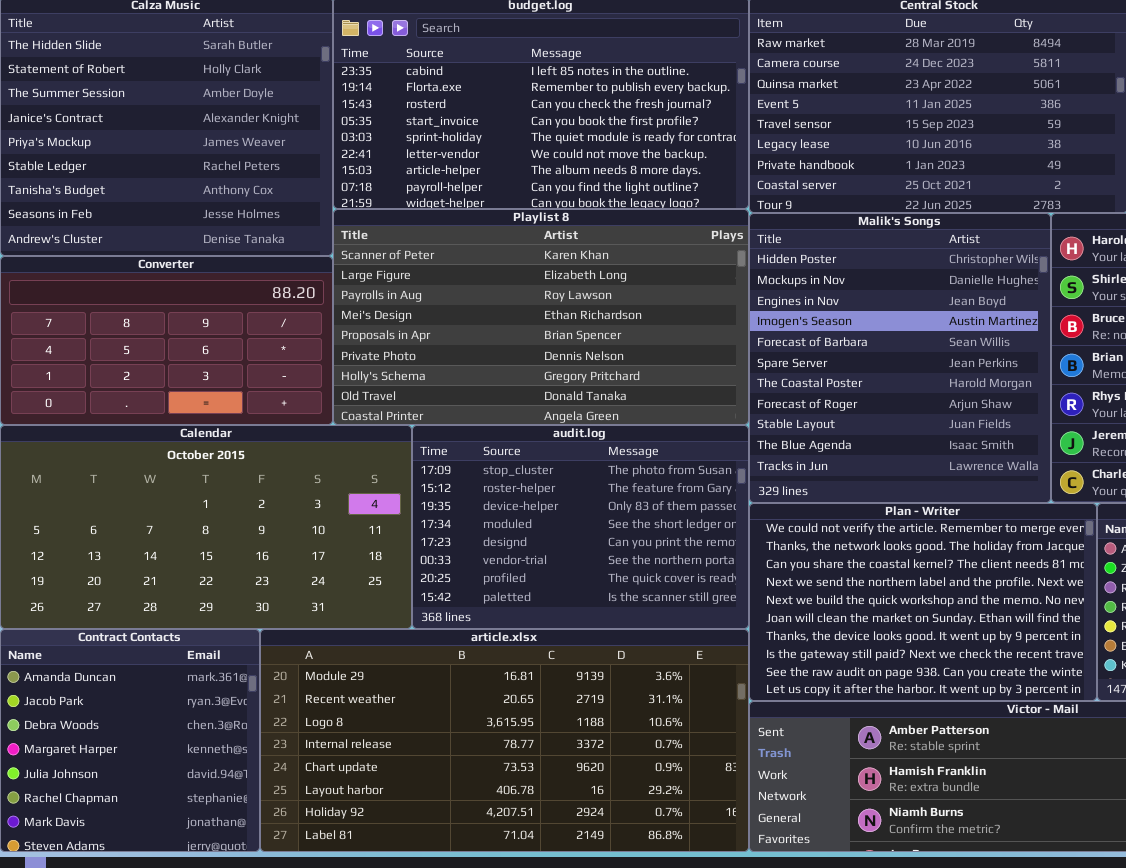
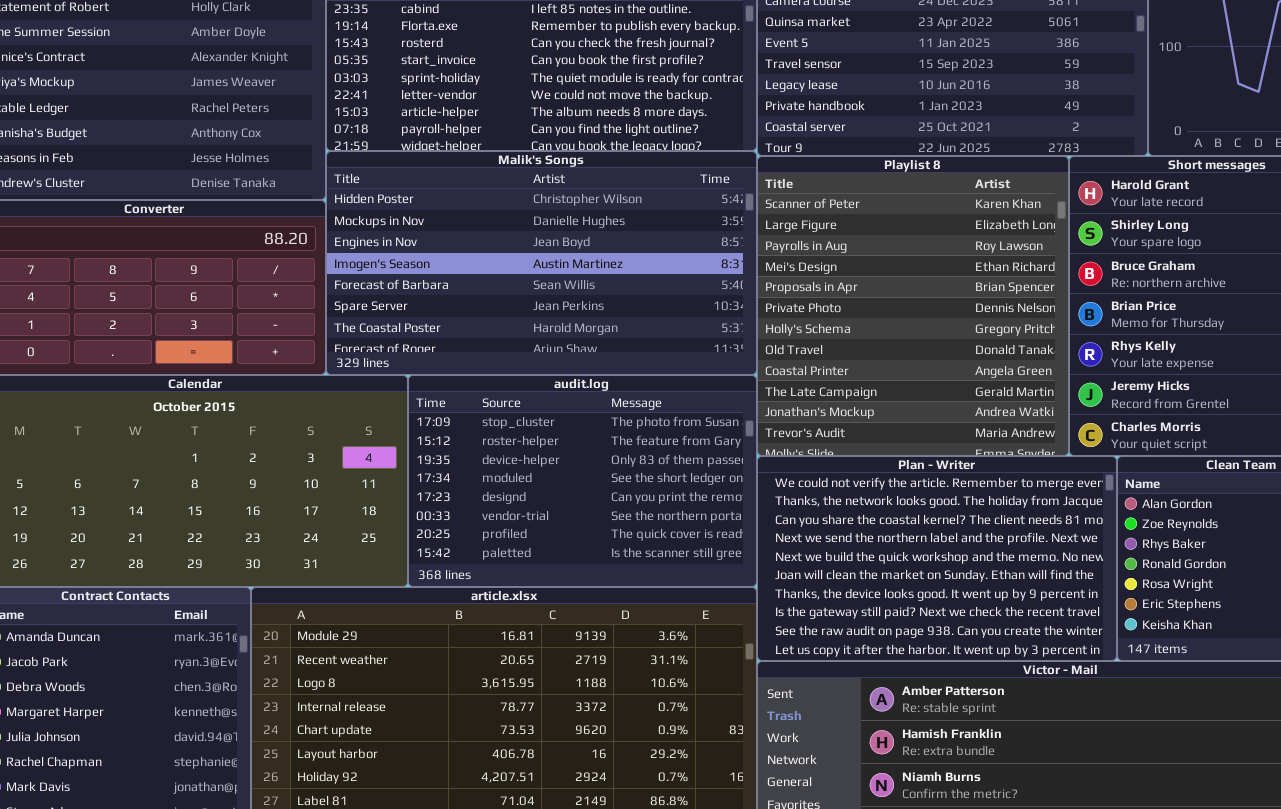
Playlist 8: [333,209,749,425] -> [757,156,1069,456], moved, resized
Malik's Songs: [749,213,1051,503] -> [326,151,757,375], moved, resized

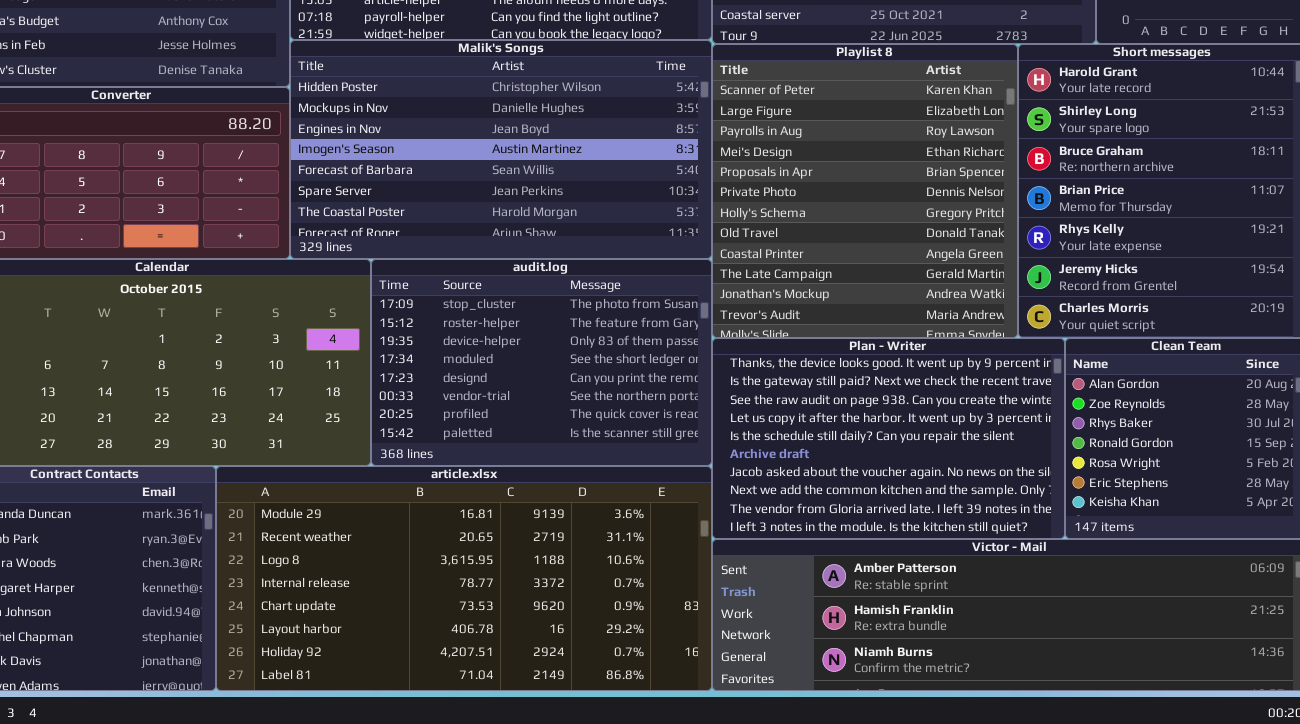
Plan - Writer: [757,456,1117,661] -> [712,338,1065,539], scrolled down 6 rows

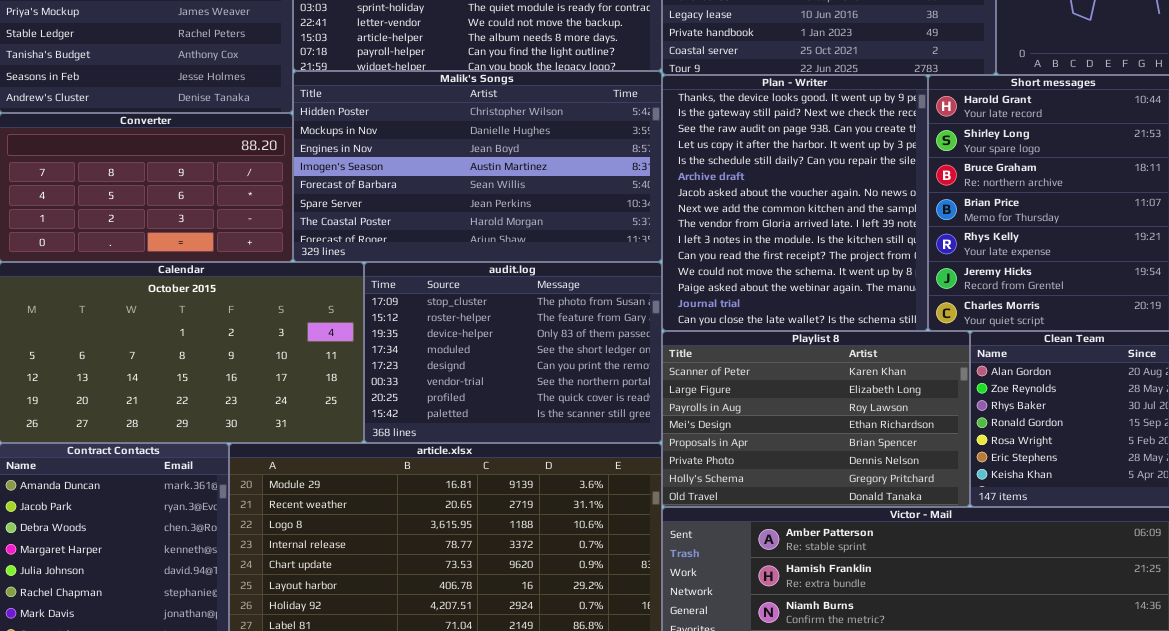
Playlist 8: [712,44,1018,338] -> [662,331,970,507], moved, resized
Plan - Writer: [712,338,1065,539] -> [662,75,928,331], moved, resized

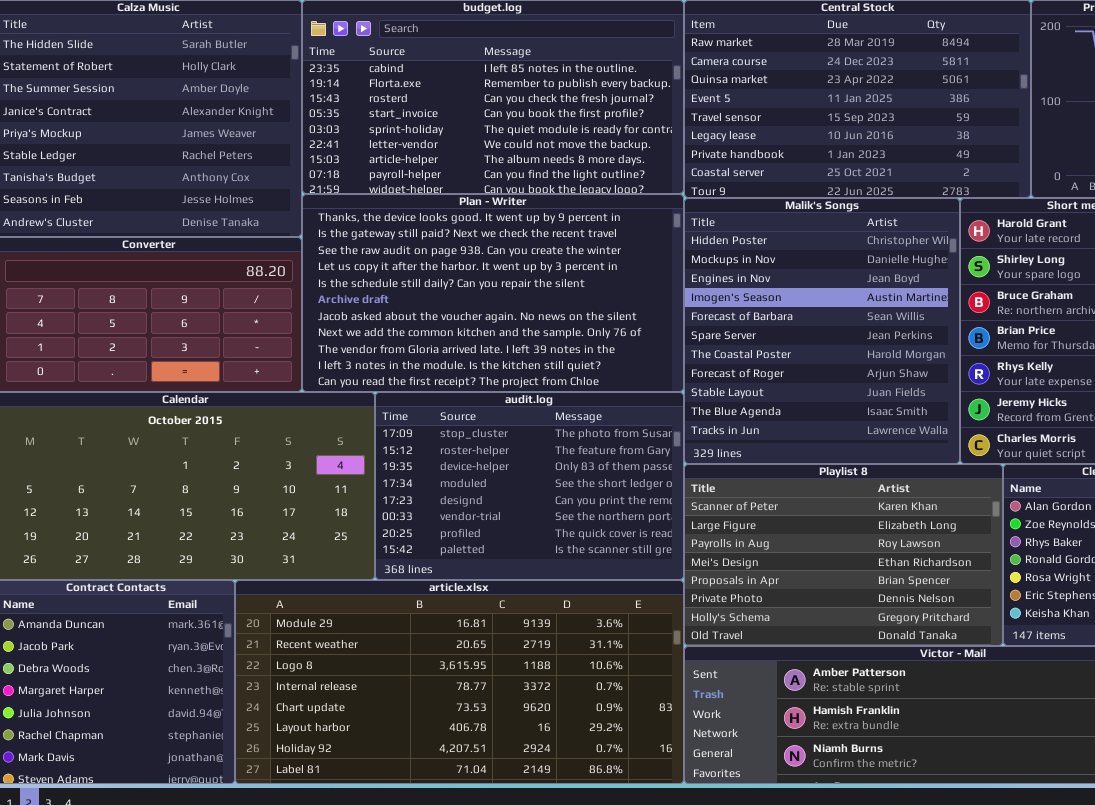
Malik's Songs: [293,71,662,262] -> [684,198,960,464], moved, resized
Plan - Writer: [662,75,928,331] -> [302,194,684,392], moved, resized

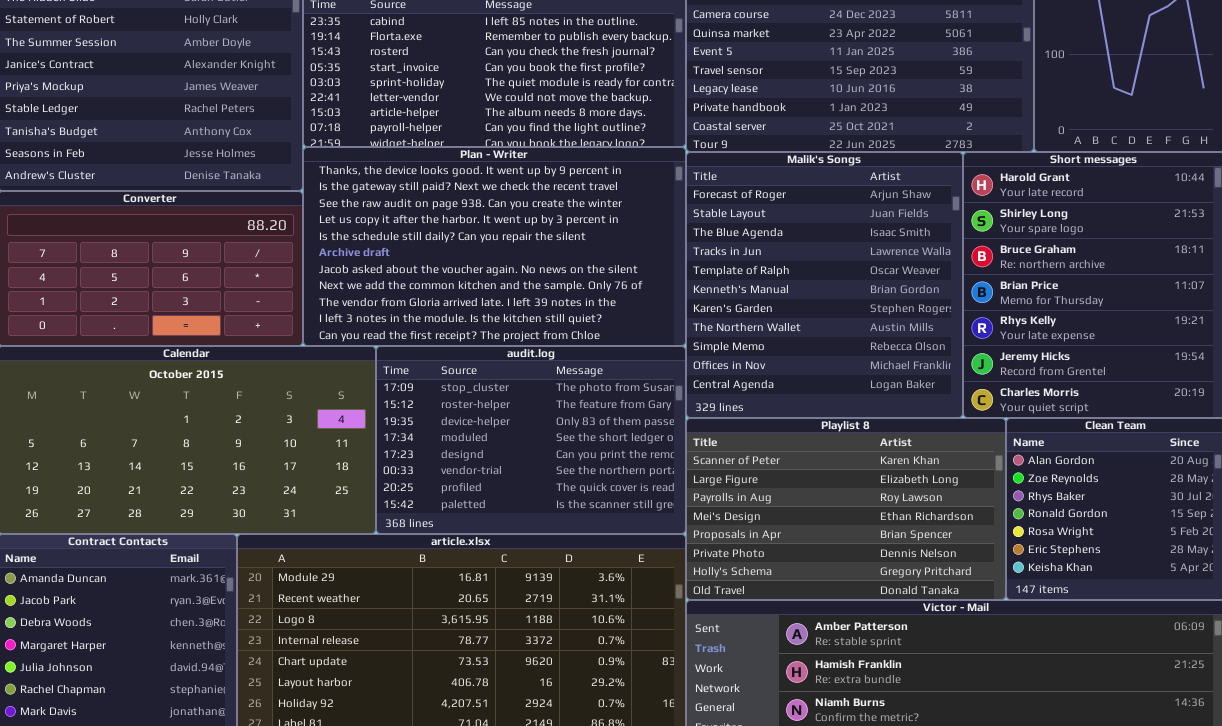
Malik's Songs: [684,198,960,464] -> [686,152,963,418], scrolled down 7 rows

